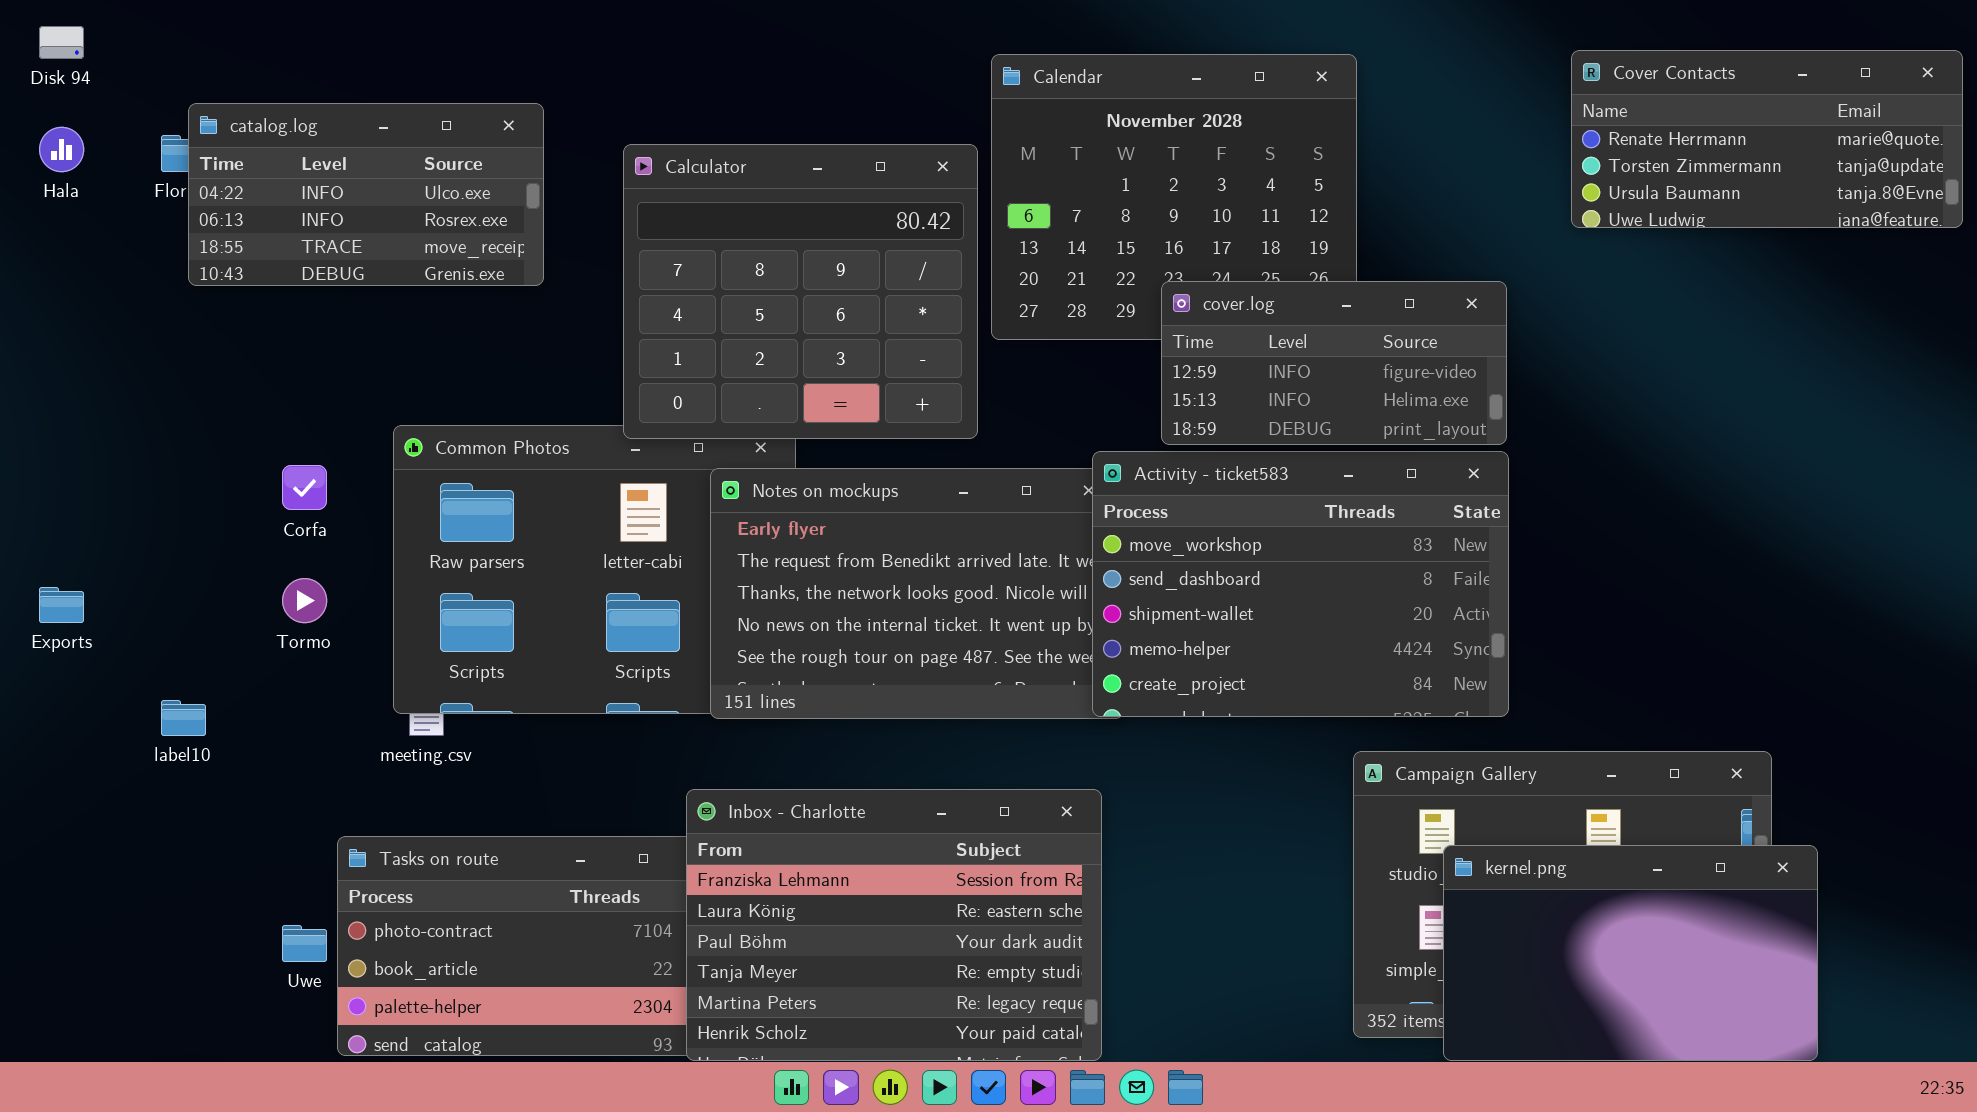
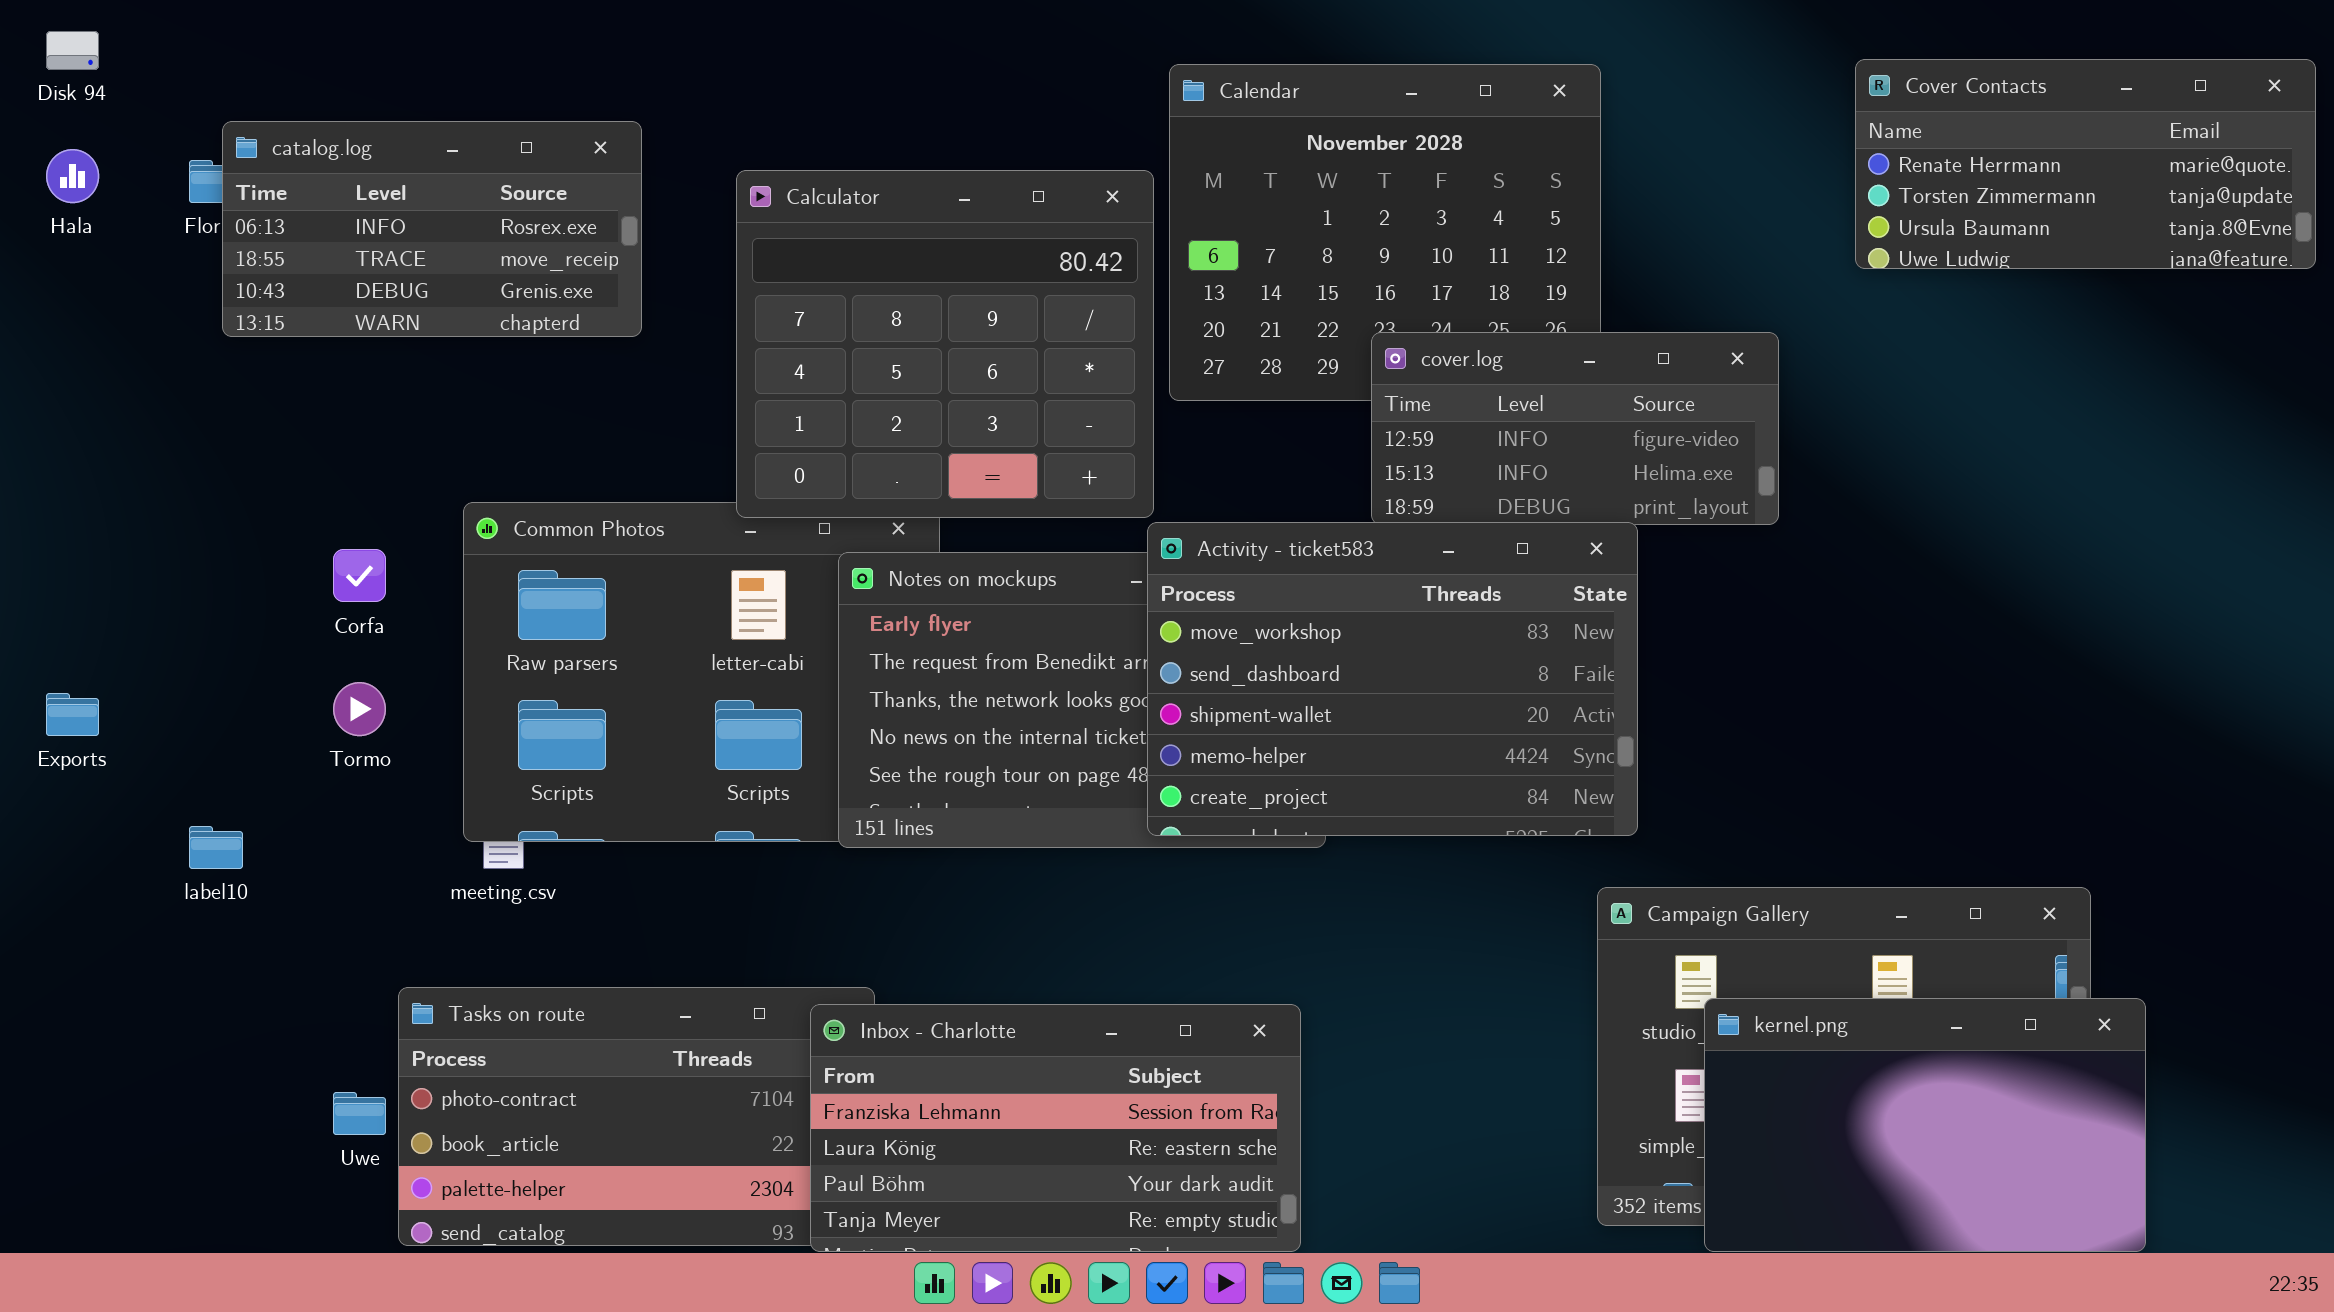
catalog.log: [188,103,544,286] -> [222,121,642,337], scrolled down 1 row
Activity - ticket583: [1092,451,1509,717] -> [1147,522,1638,836], moved
Inbox - Charlotte: [686,789,1102,1061] -> [810,1004,1301,1252], resized

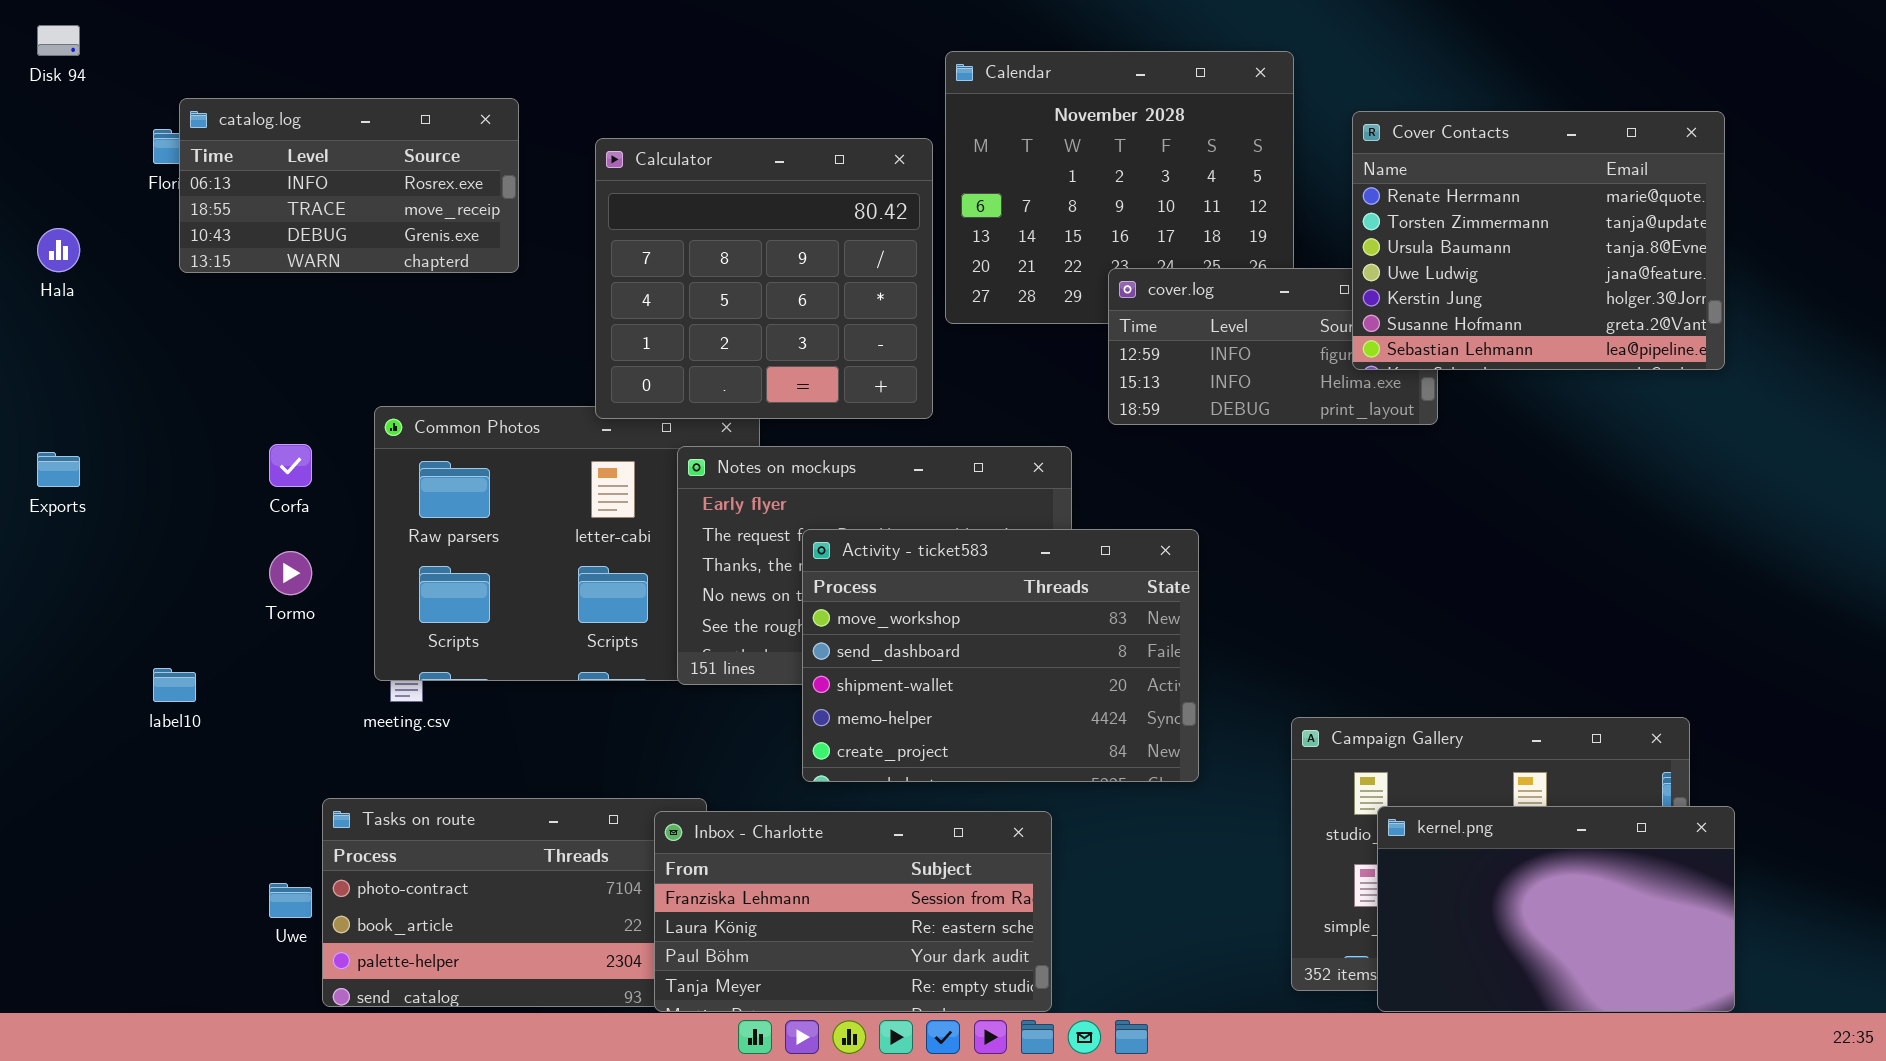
Cover Contacts: [1855,59,2316,269] -> [1352,111,1725,370], moved, resized
Hala: [46,149,99,203] -> [37,228,80,272], moved
Activity - ticket583: [1147,522,1638,836] -> [802,529,1199,782], moved
Exports: [46,693,99,736] -> [37,452,80,487], moved

